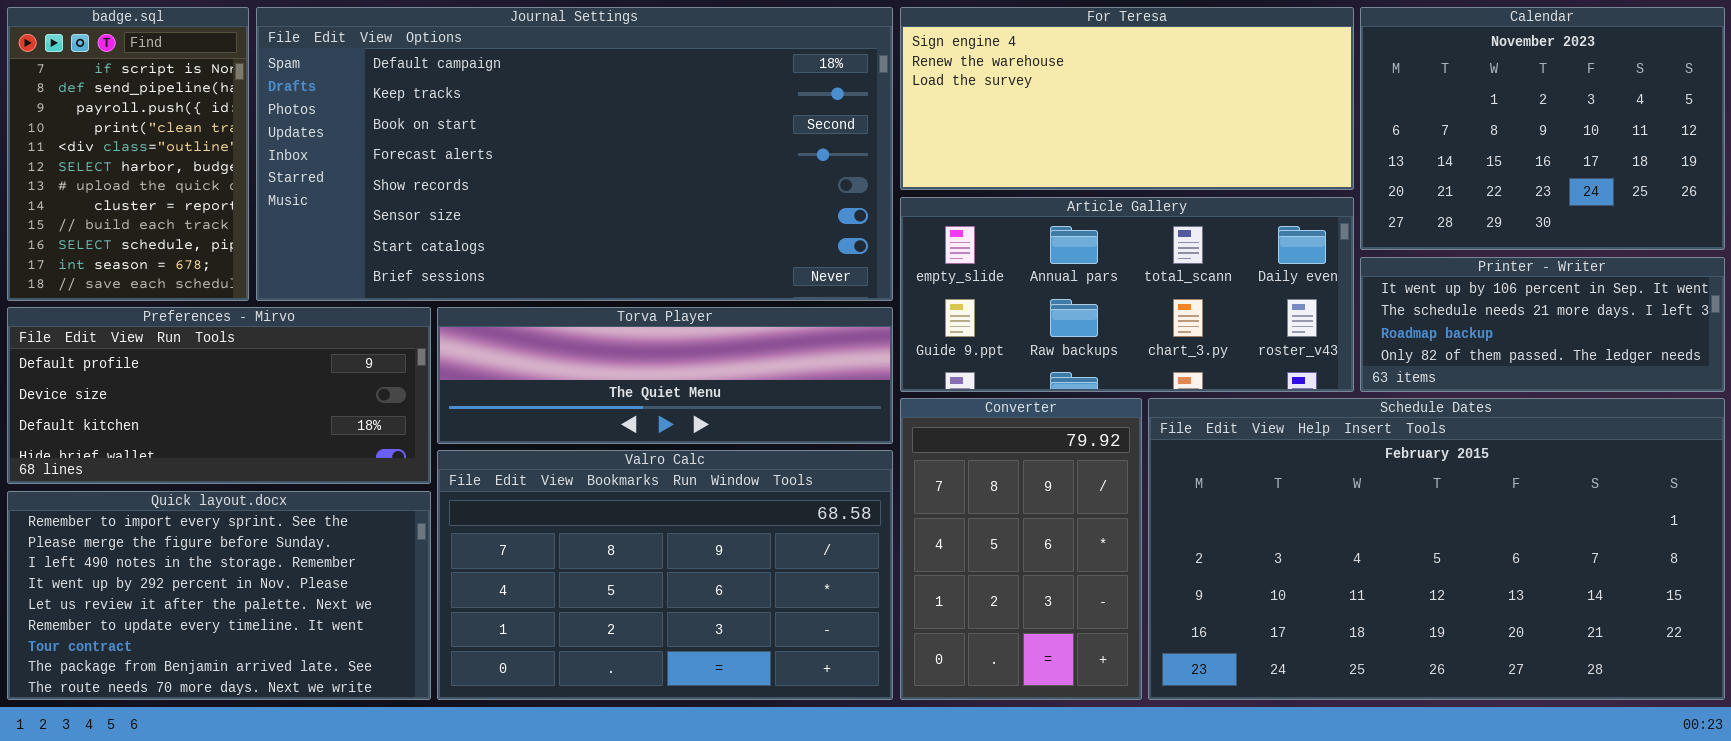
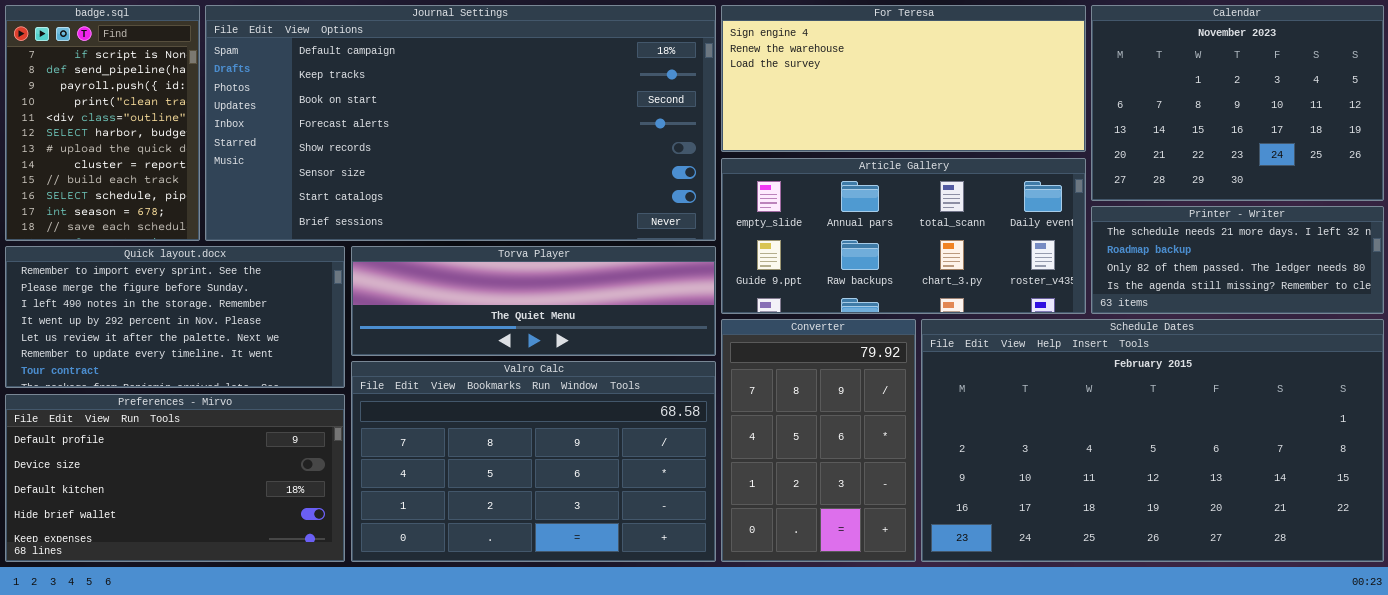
Printer - Writer: [1360,257,1725,392] -> [1091,206,1384,314], scrolled down 1 row
Preferences - Mirvo: [7,307,431,484] -> [5,394,345,562], moved, resized
Quick layout.docx: [7,491,431,700] -> [5,246,345,388], moved, resized

